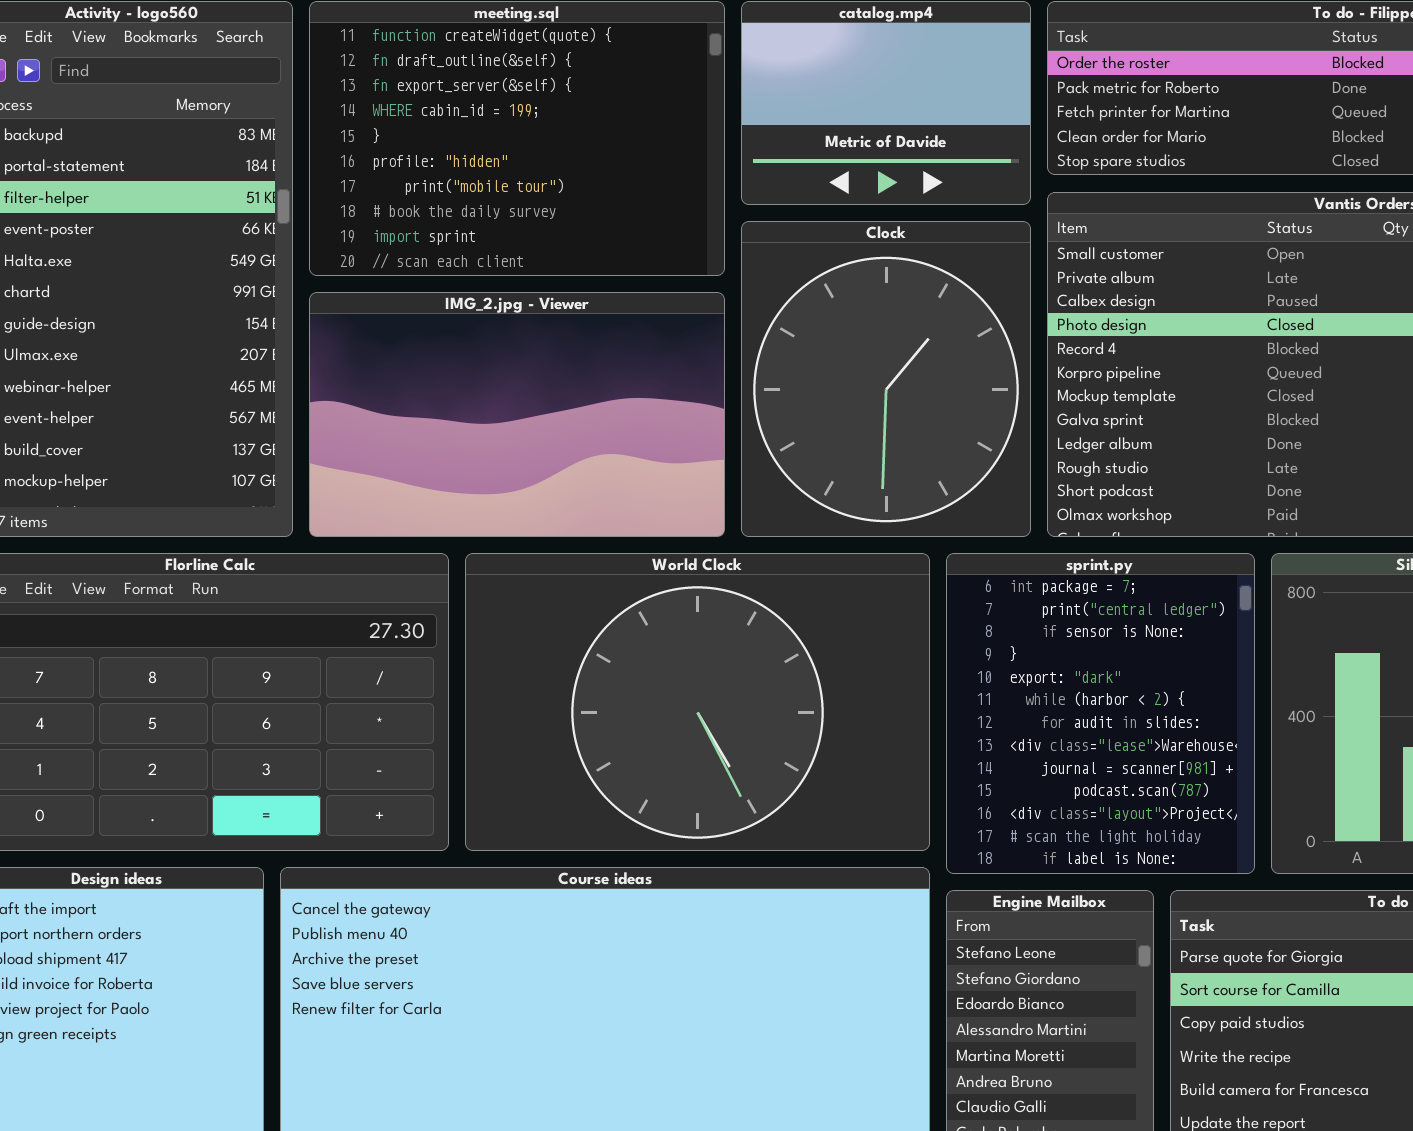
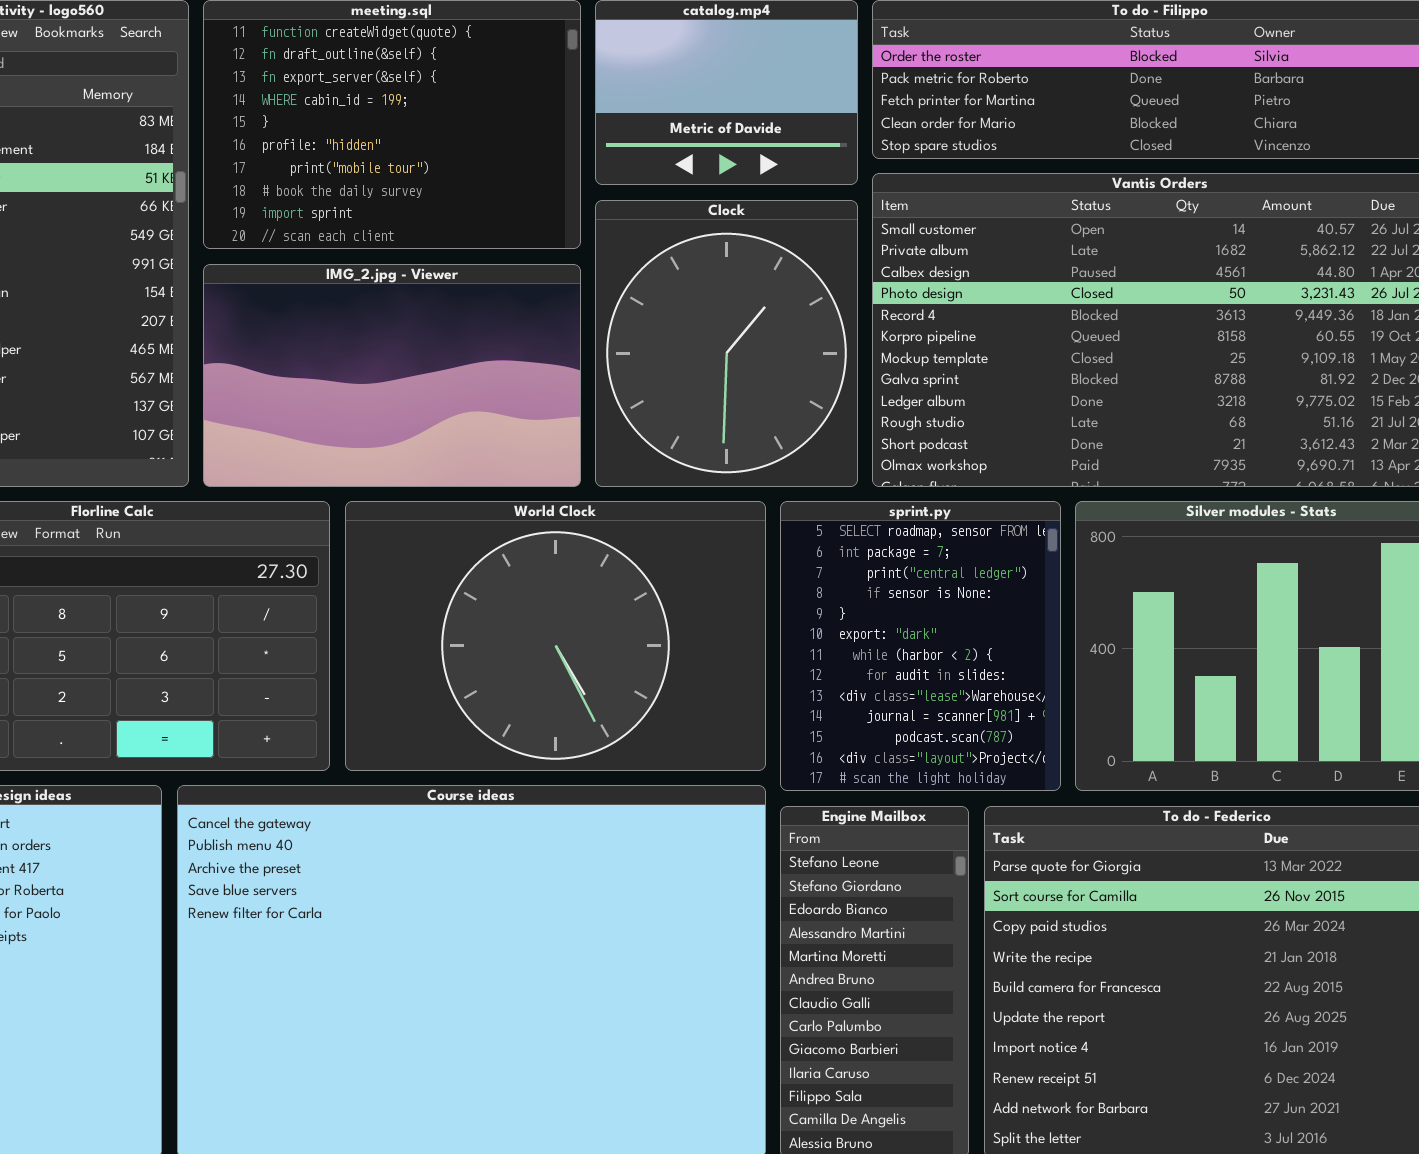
sprint.py: [946,553,1255,874] -> [780,501,1061,791], scrolled up 1 row

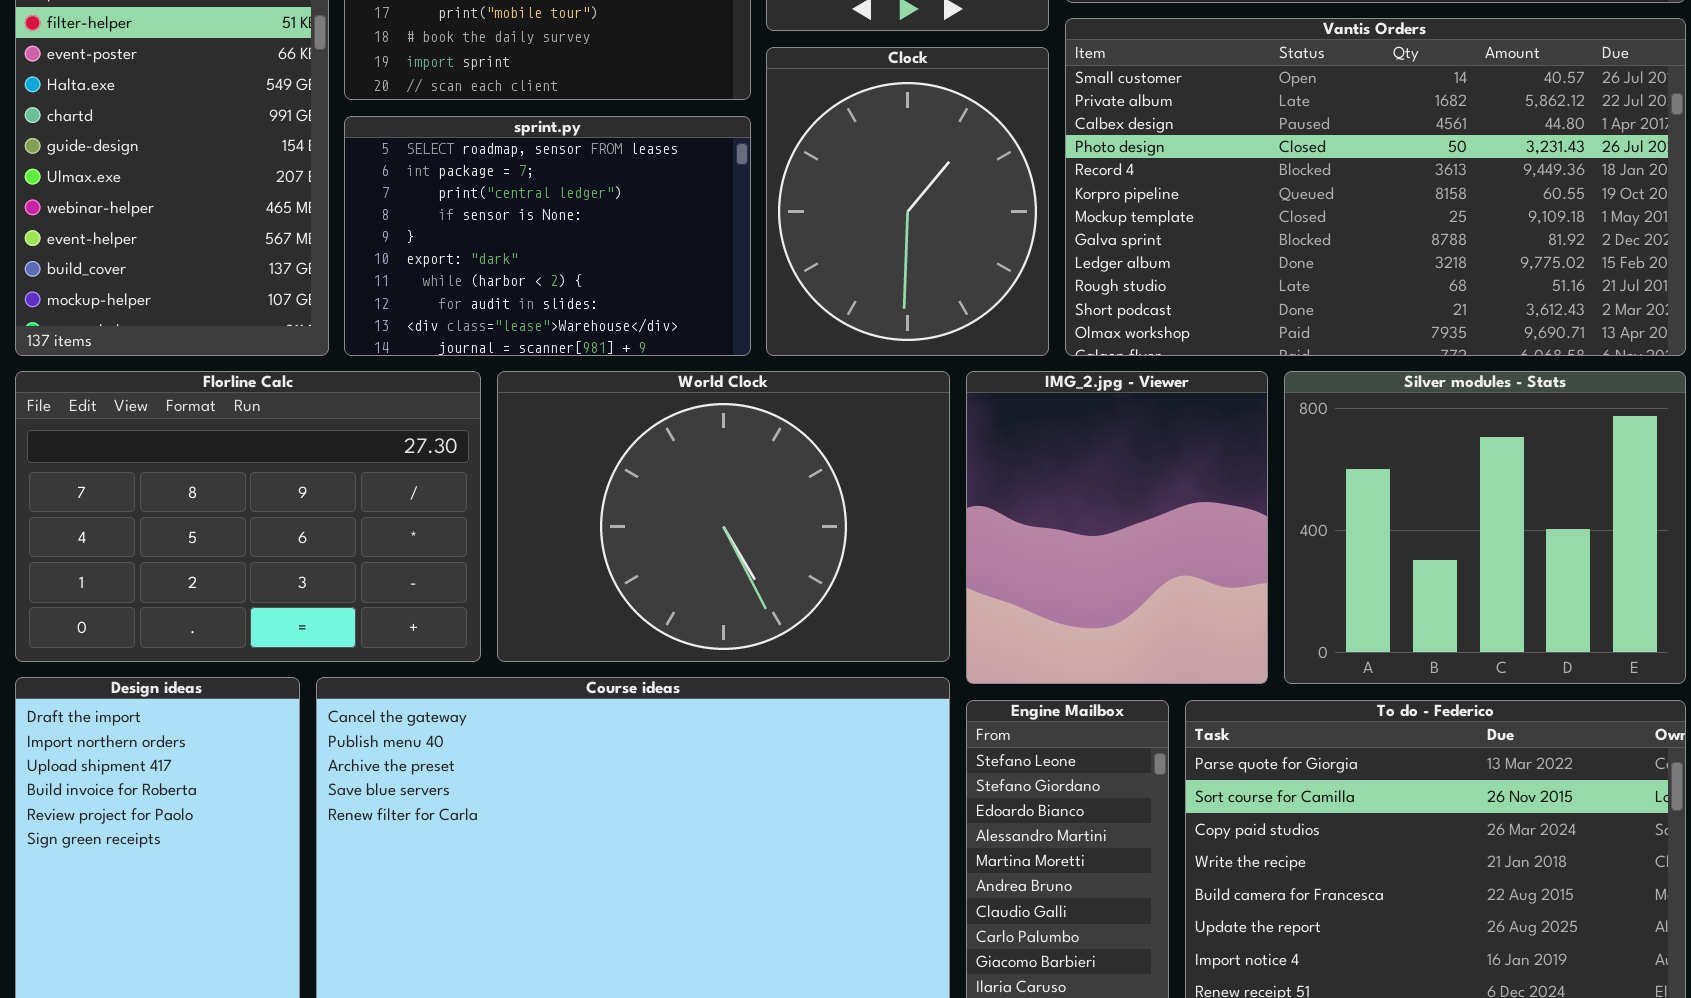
IMG_2.jpg - Viewer: [203,264,581,487] -> [966,371,1268,684], moved, resized
sprint.py: [780,501,1061,791] -> [344,116,751,356], moved, resized

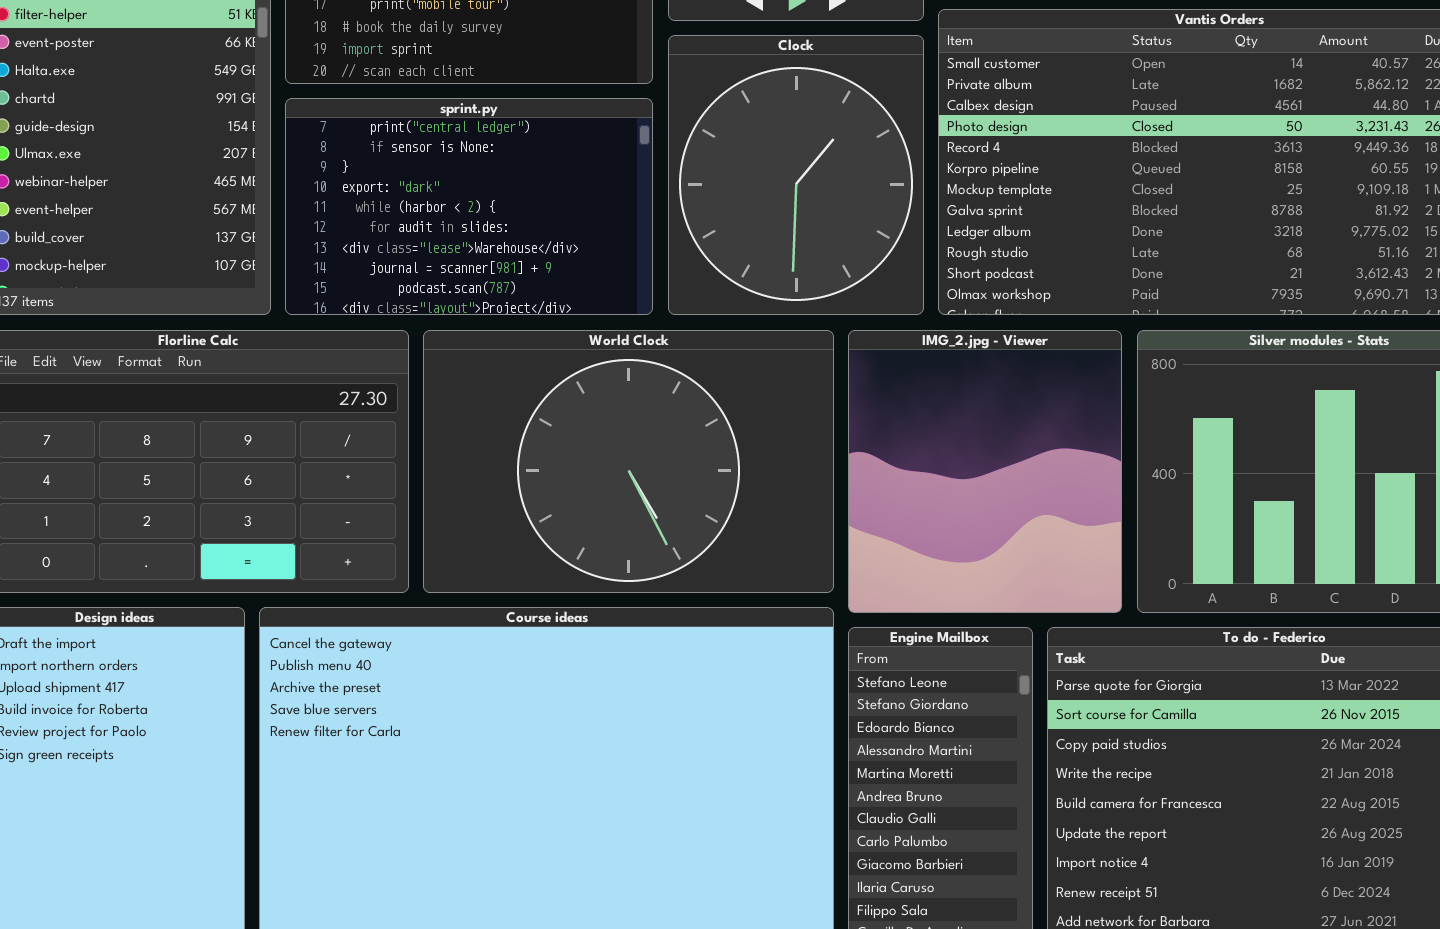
sprint.py: [344,116,751,356] -> [285,98,653,315], scrolled down 2 rows

